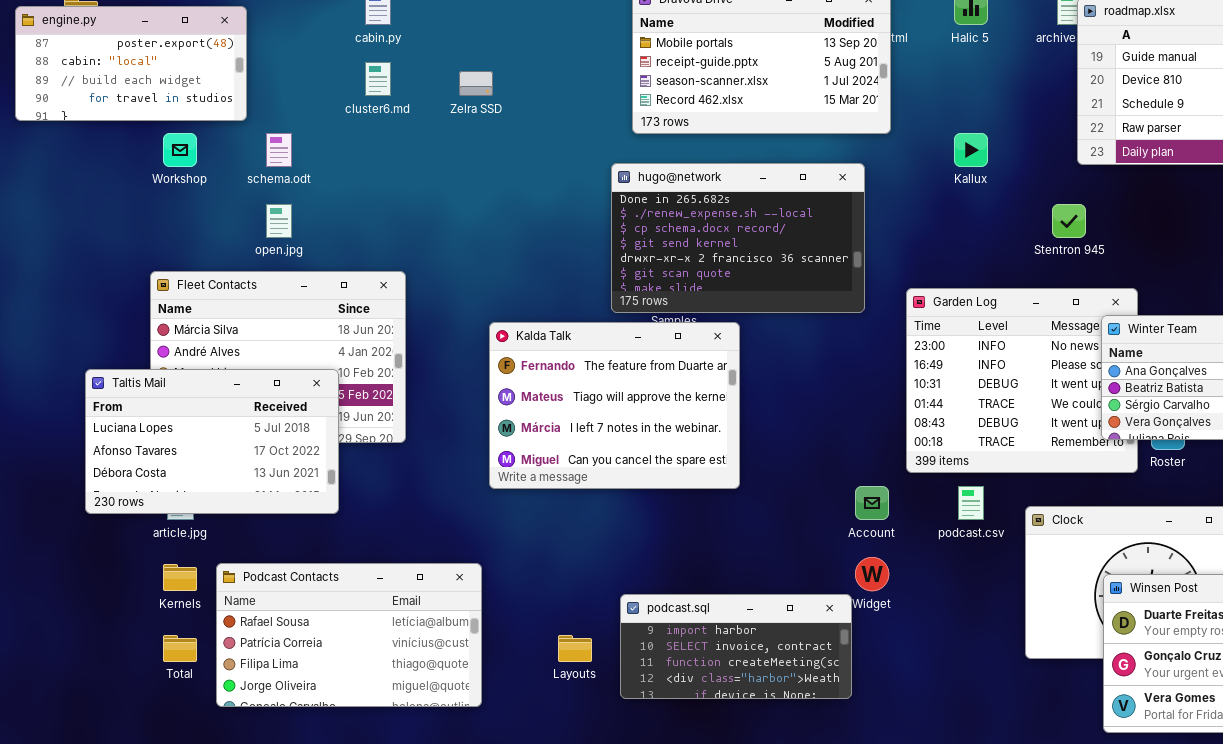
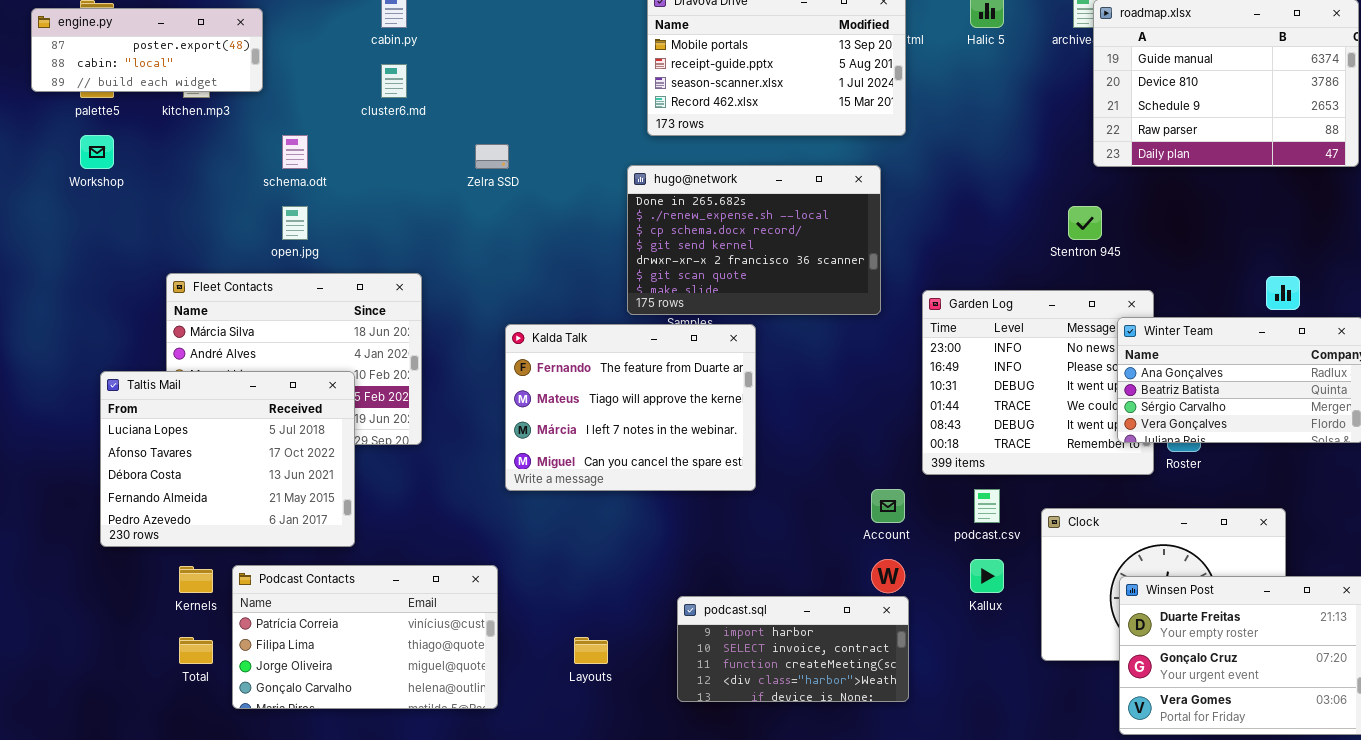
engine.py: [15,6,247,121] -> [31,8,263,92], resized
Zelra SSD: [459,71,493,96] -> [475,144,509,169], moved
Workshop: [163,133,197,167] -> [80,135,114,169], moved
Kallux: [954,133,988,167] -> [970,559,1004,593], moved
Taltis Mail: [85,369,339,514] -> [100,371,355,547], resized
Podcast Contacts: [216,563,482,707] -> [232,565,498,709], scrolled down 1 row
podcast.sql: [620,594,852,699] -> [677,596,909,702], moved

